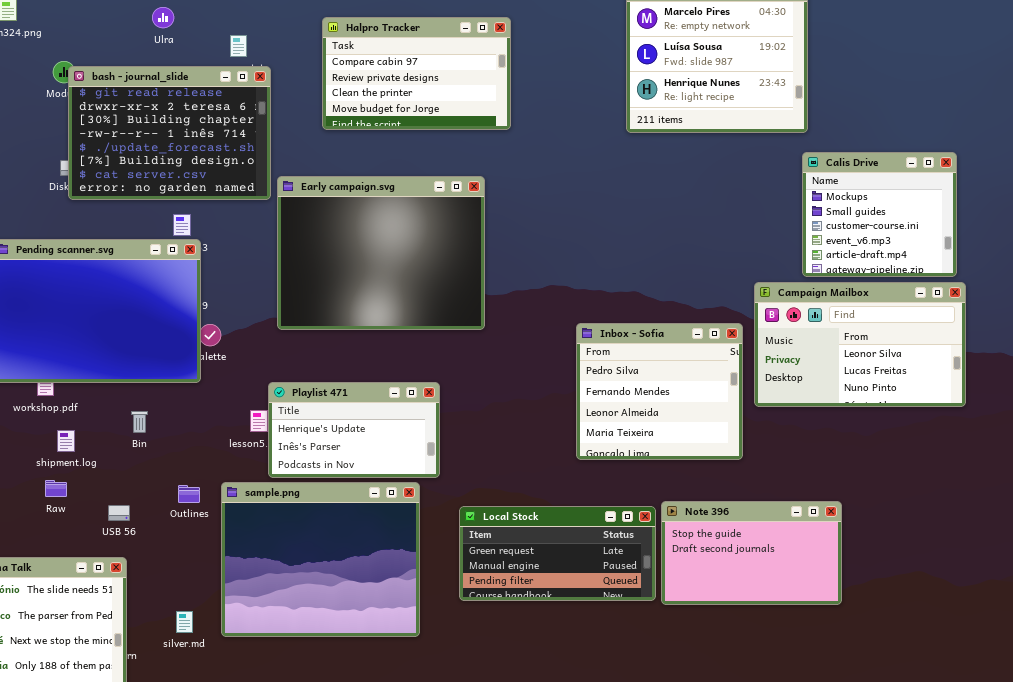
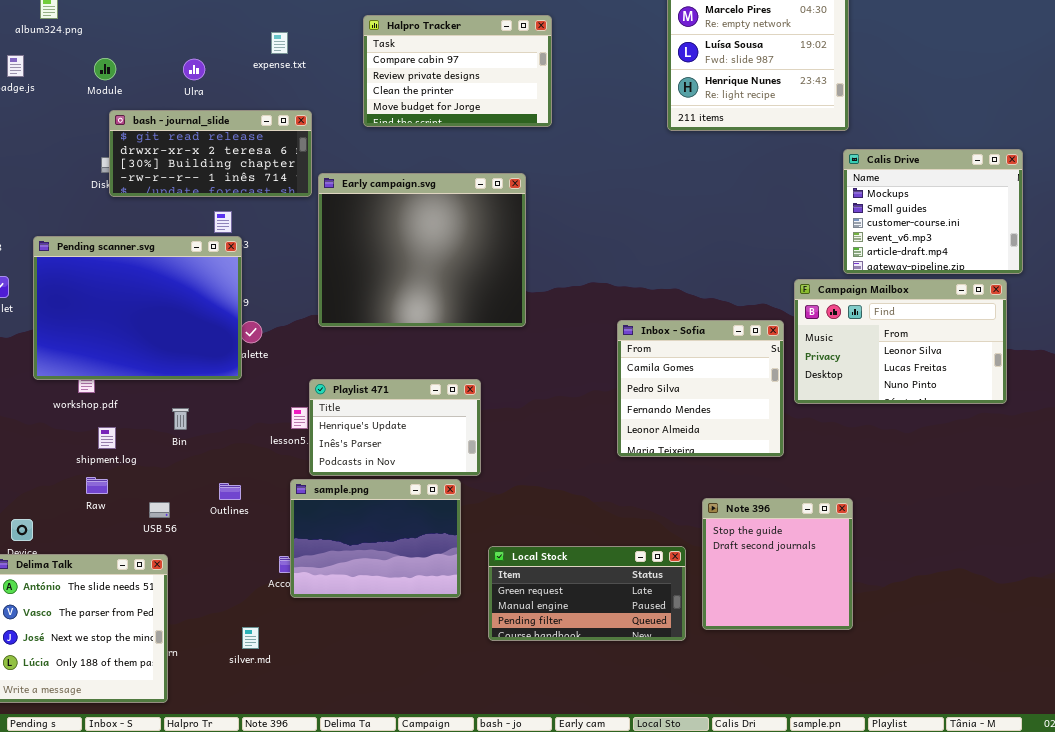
Ulra: [152,7,174,28] -> [183,59,205,80], moved
bash - journal_slide: [68,66,271,200] -> [109,110,312,197], resized
Calis Drive: [802,152,957,277] -> [843,149,1023,274], resized
Inbox - Sofia: [576,323,743,460] -> [617,320,784,457], scrolled up 1 row
sample.png: [221,482,420,637] -> [290,479,461,598], resized
Note 396: [661,501,842,605] -> [702,498,853,630], resized
Local Stock: [459,506,656,601] -> [488,546,686,641], moved
silver.md: [176,611,193,633] -> [242,627,259,649], moved

